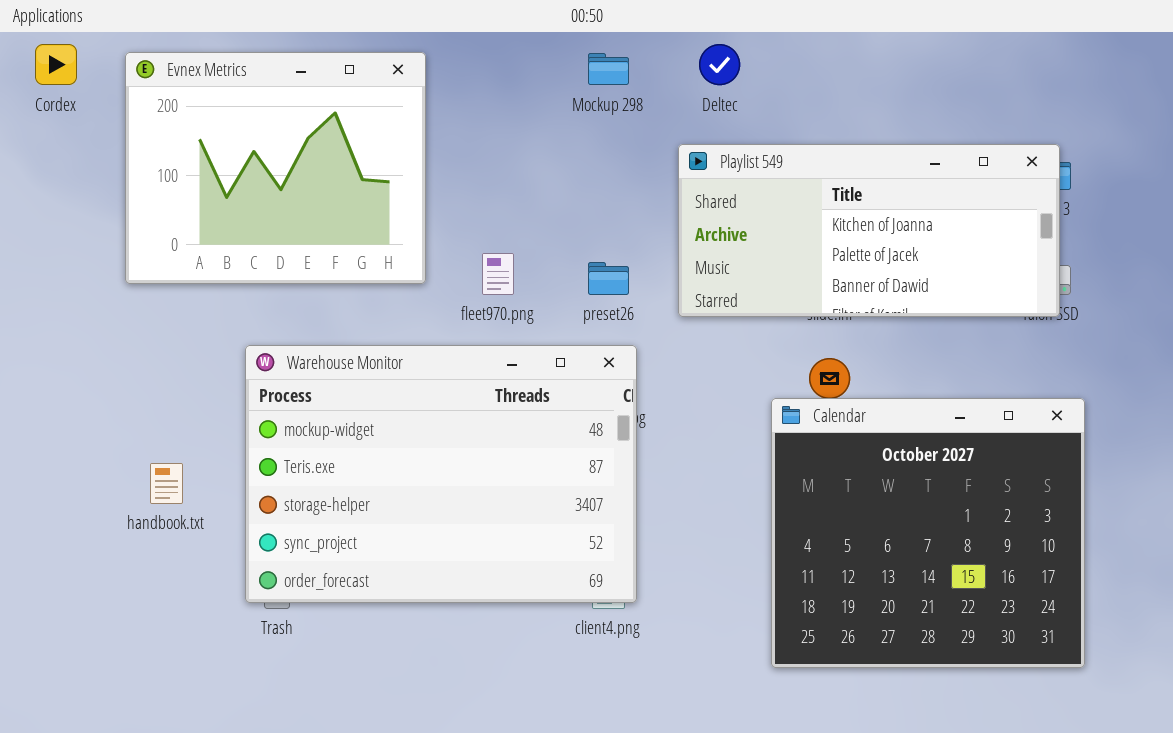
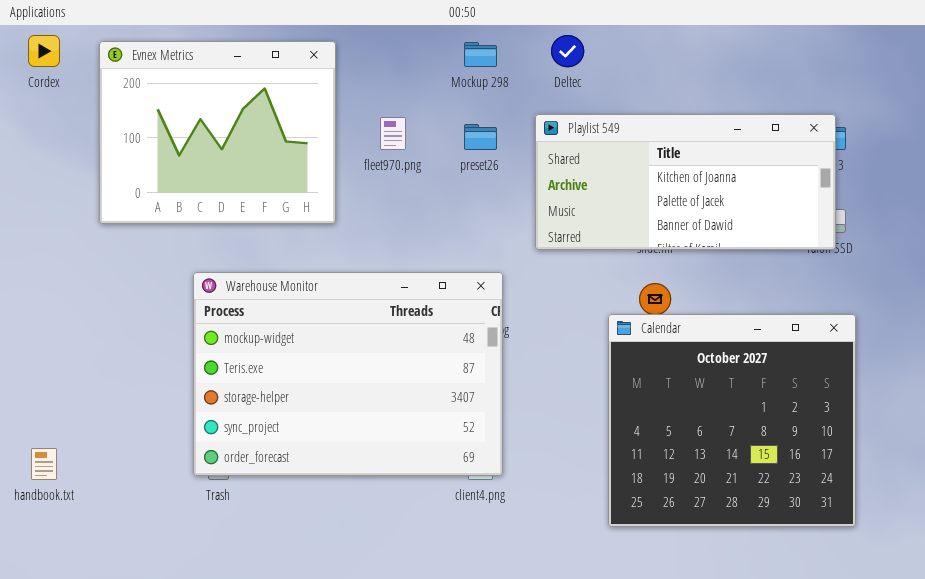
fleet970.png: [482,253,514,295] -> [380,117,406,150], moved
preset26: [588,262,629,295] -> [464,124,497,150], moved
handbook.txt: [150,463,183,504] -> [31,448,57,480], moved

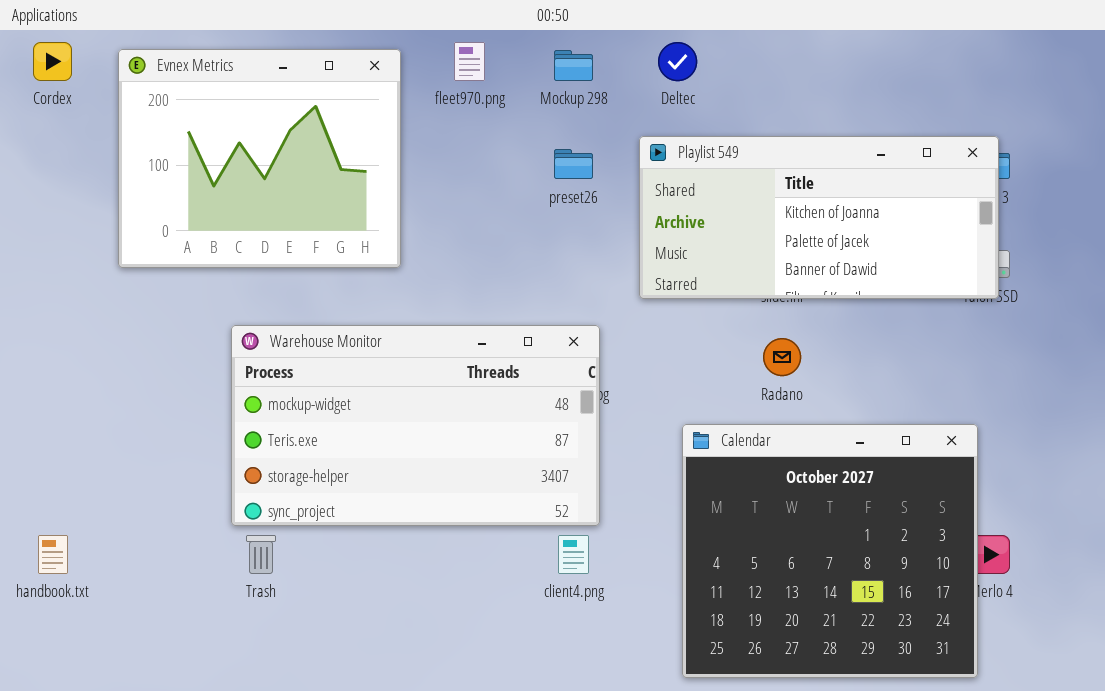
fleet970.png: [380,117,406,150] -> [454,42,485,81], moved
Warehouse Monitor: [193,272,503,476] -> [231,325,600,526], resized
Calendar: [608,314,856,527] -> [682,424,978,678], moved

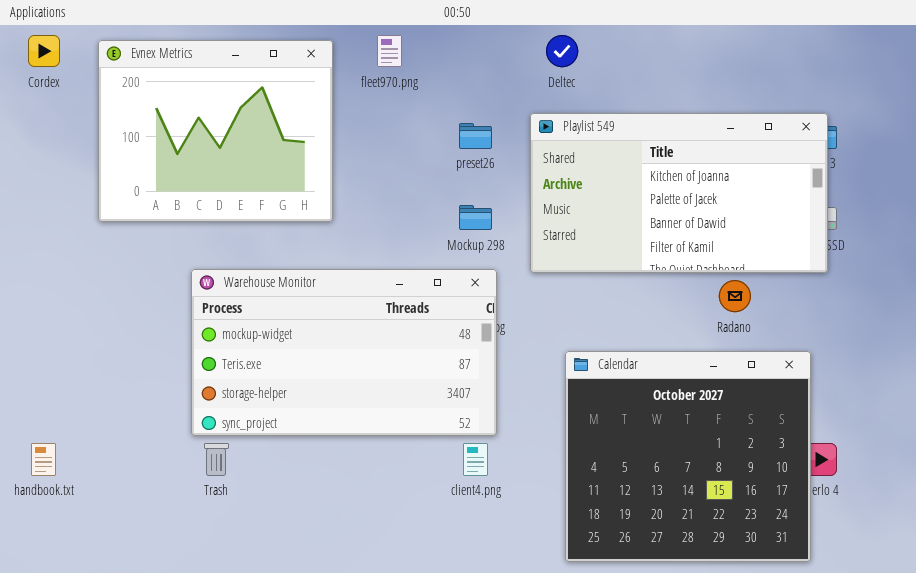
Mockup 298: [554,50,593,81] -> [459,205,492,230], moved
Playlist 549: [639,136,999,299] -> [530,113,828,273], resized
Radano: [763,338,801,376] -> [719,280,751,312], moved

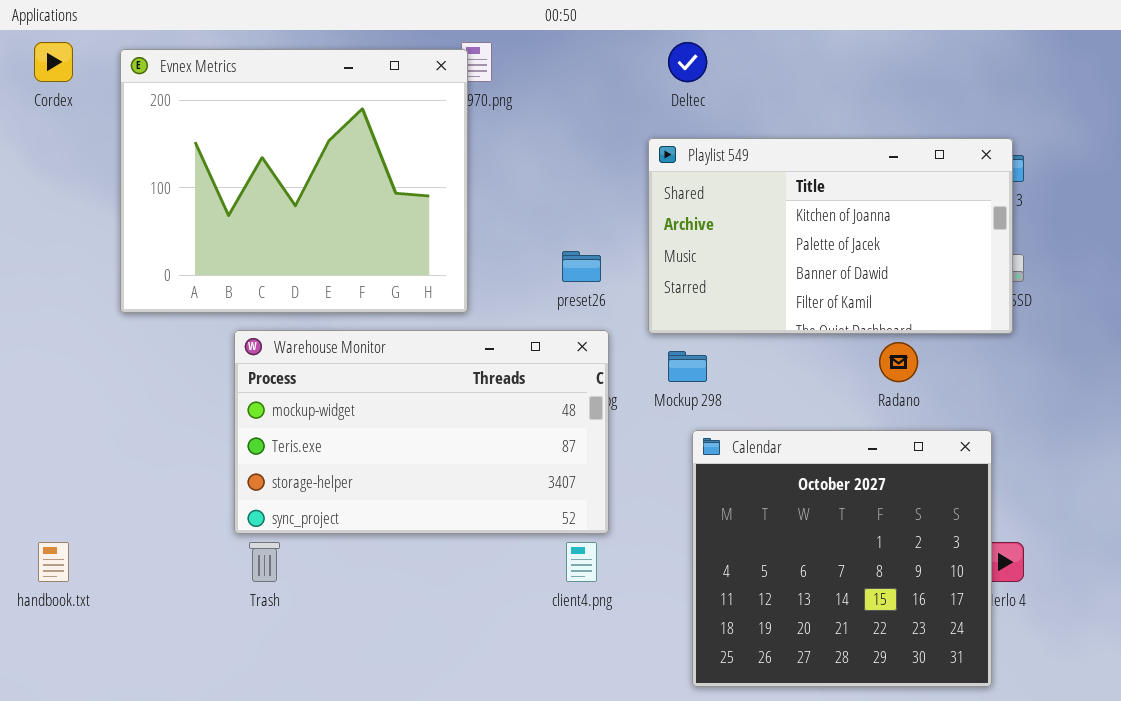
Evnex Metrics: [98,40,333,222] -> [120,49,468,313], resized
preset26: [459,123,492,149] -> [562,251,601,282], moved
Mockup 298: [459,205,492,230] -> [668,351,707,382], moved

